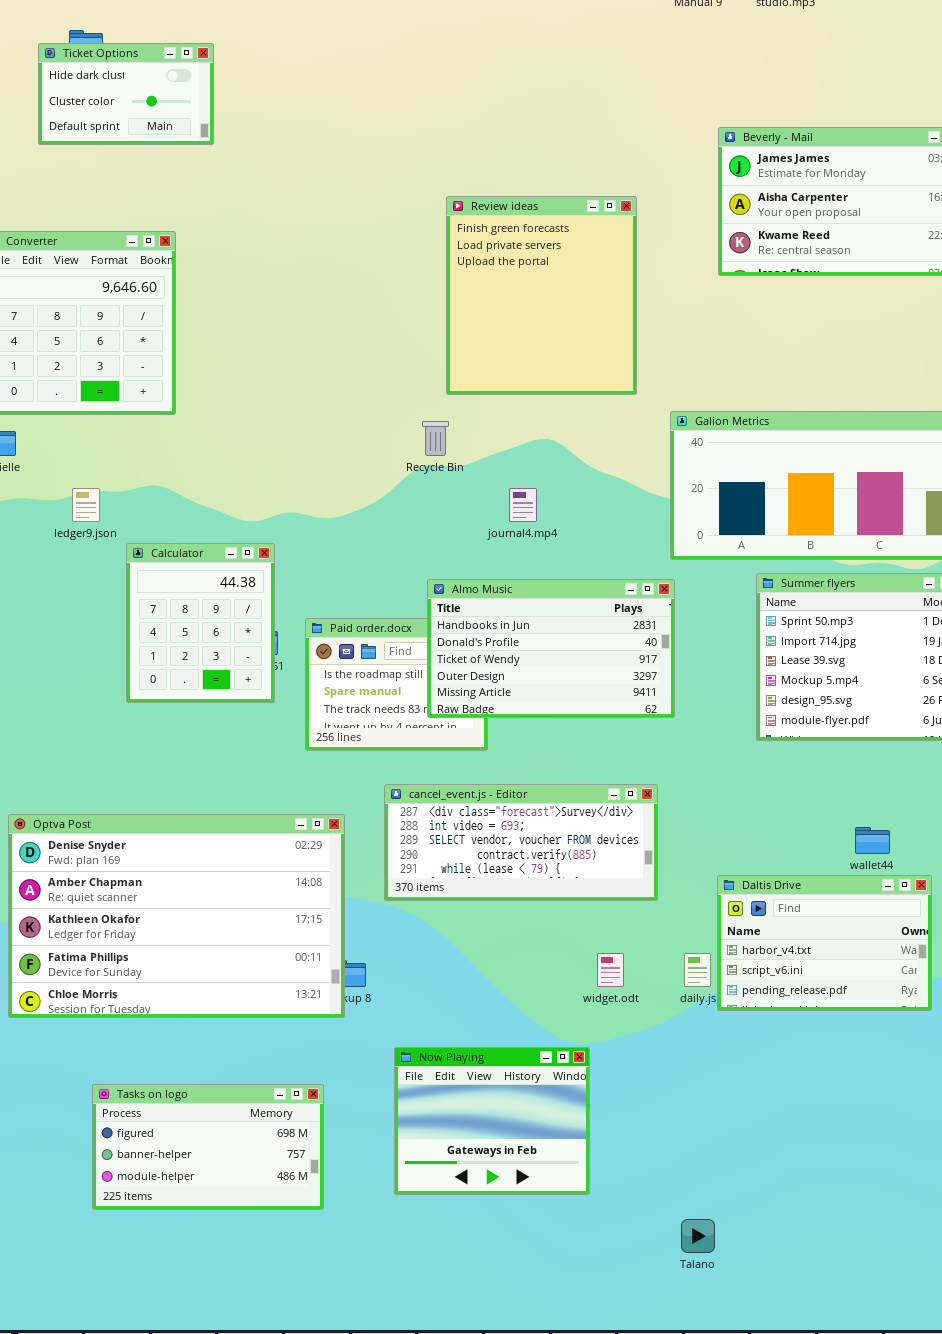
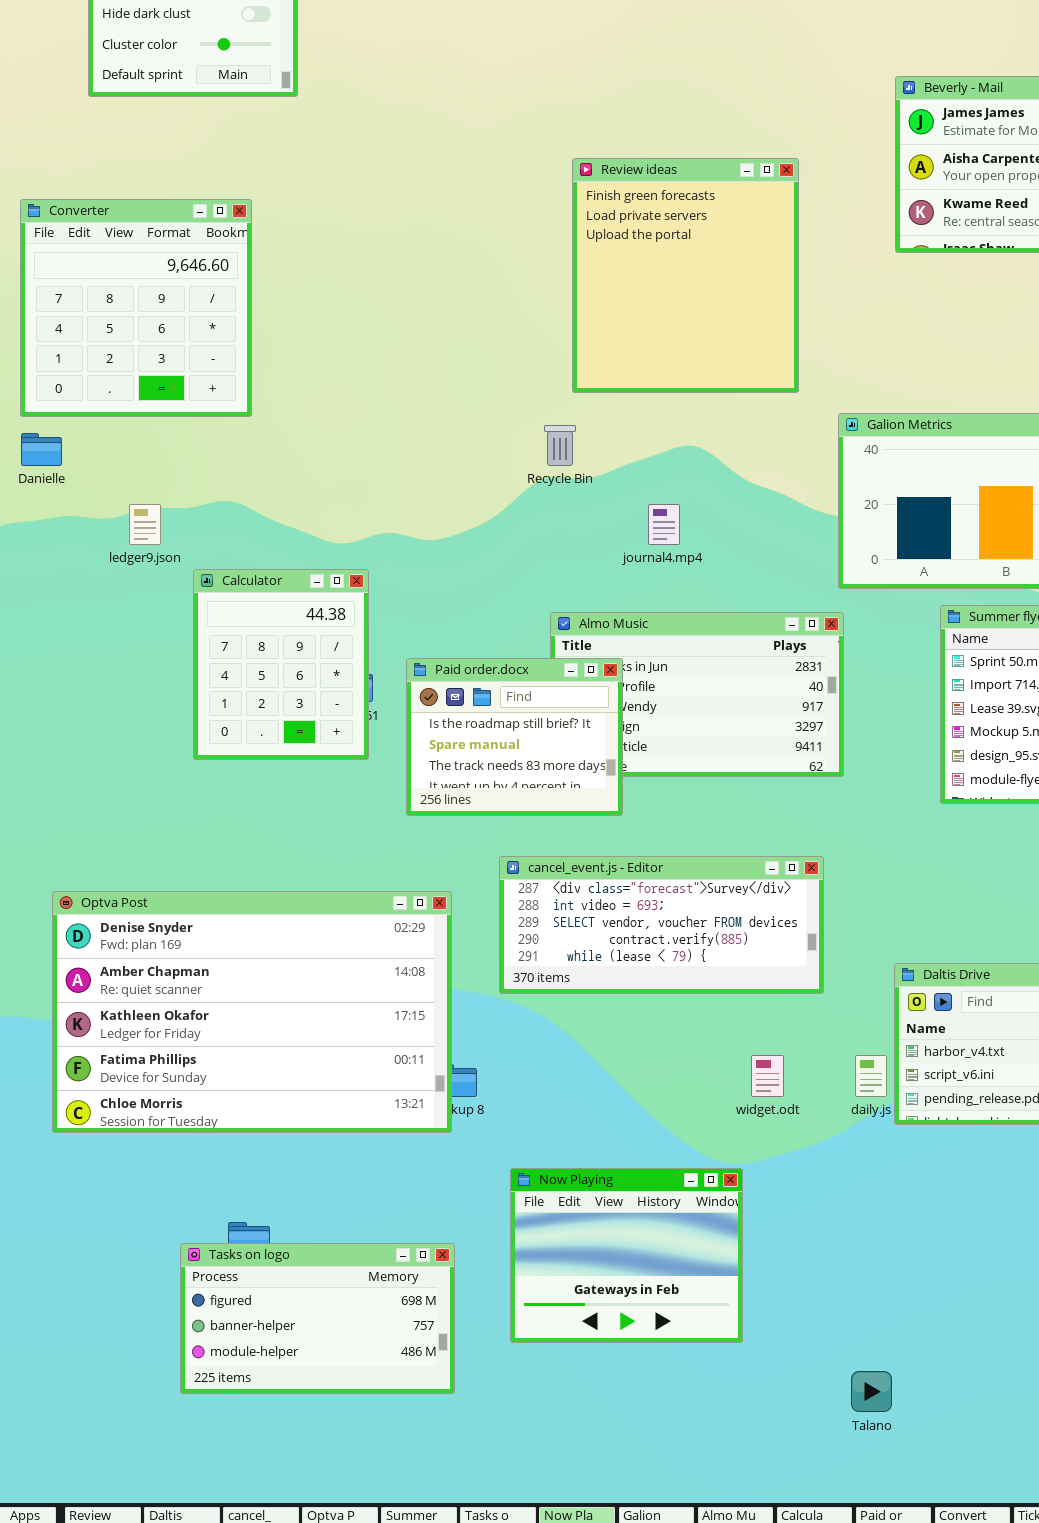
Paid order.docx: [305,618,488,751] -> [406,658,623,816], raised
Tasks on logo: [92,1084,324,1210] -> [180,1243,455,1394], moved

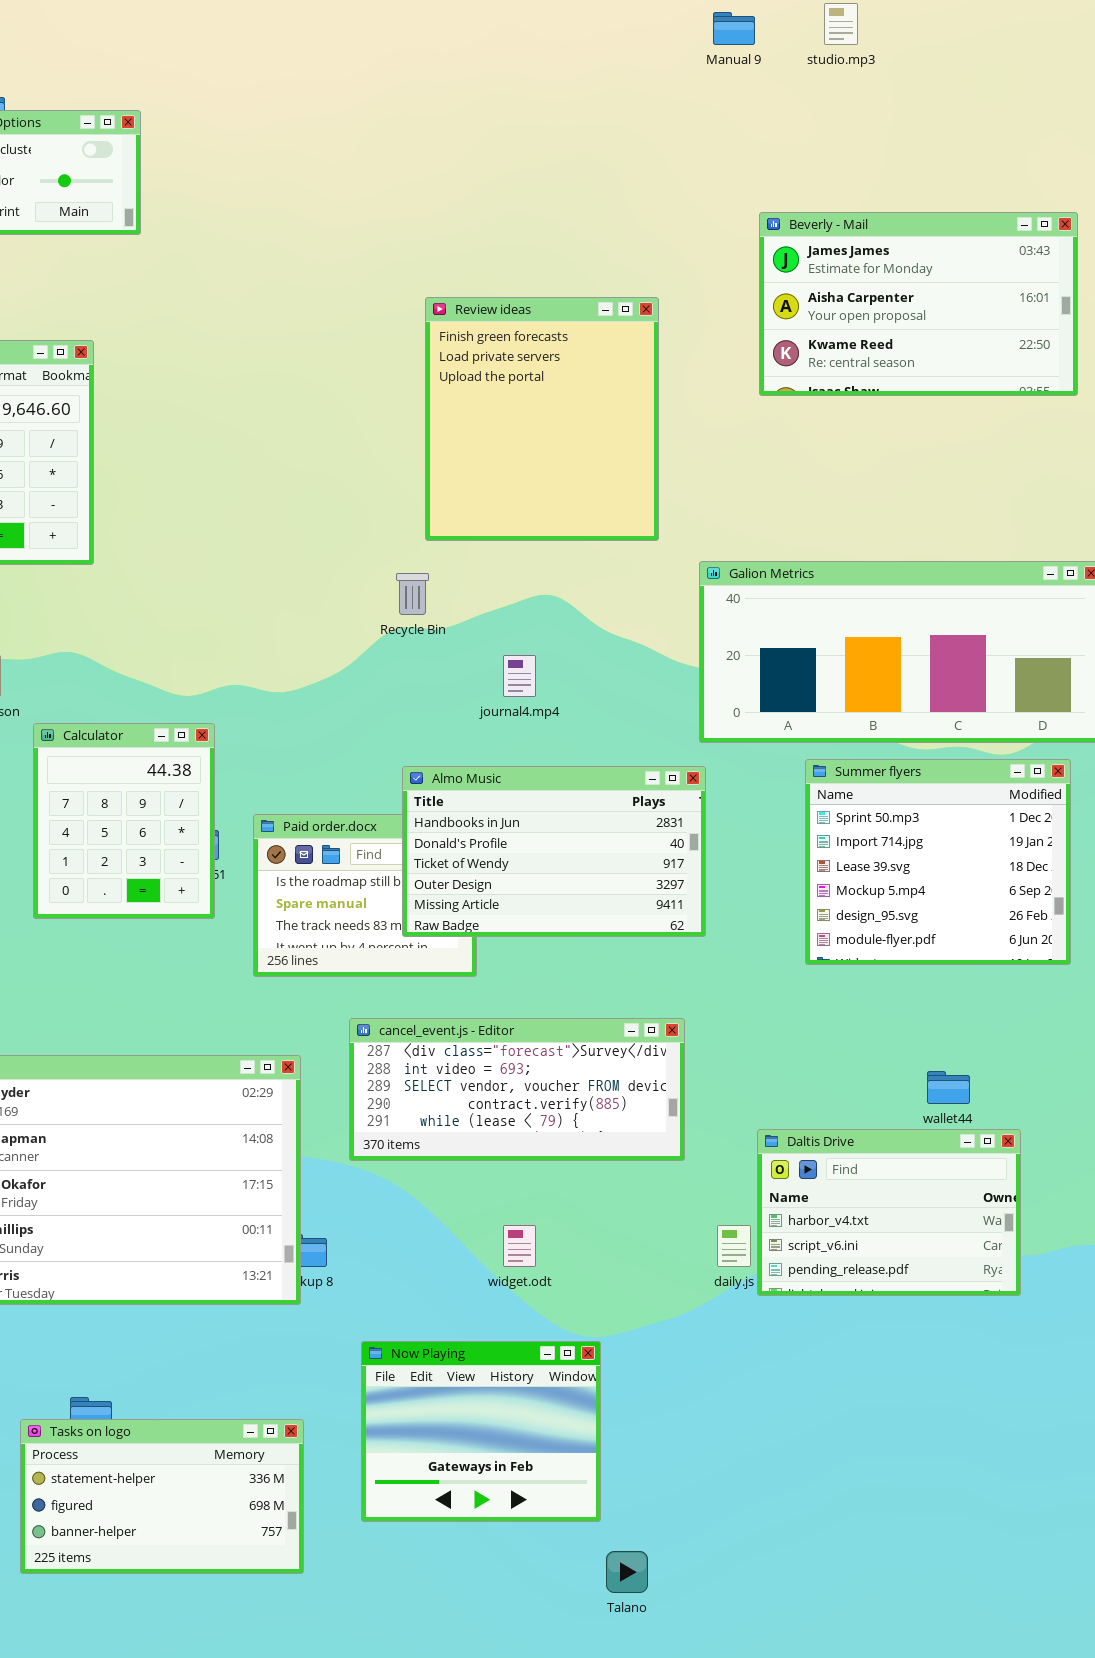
Almo Music: [550,612,844,777] -> [402,766,706,937], raised
widget.odt: [751,1055,784,1097] -> [503,1225,536,1267], moved
Tasks on logo: [180,1243,455,1394] -> [20,1419,304,1574], scrolled up 1 row
Talano: [851,1371,892,1412] -> [606,1551,648,1593], moved

